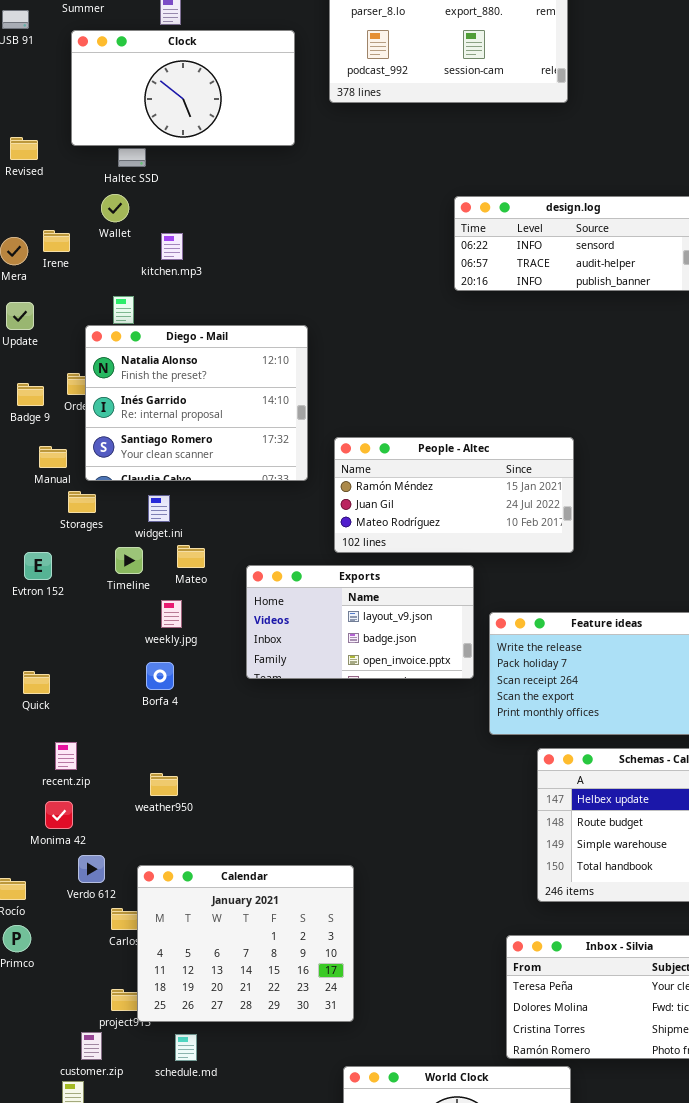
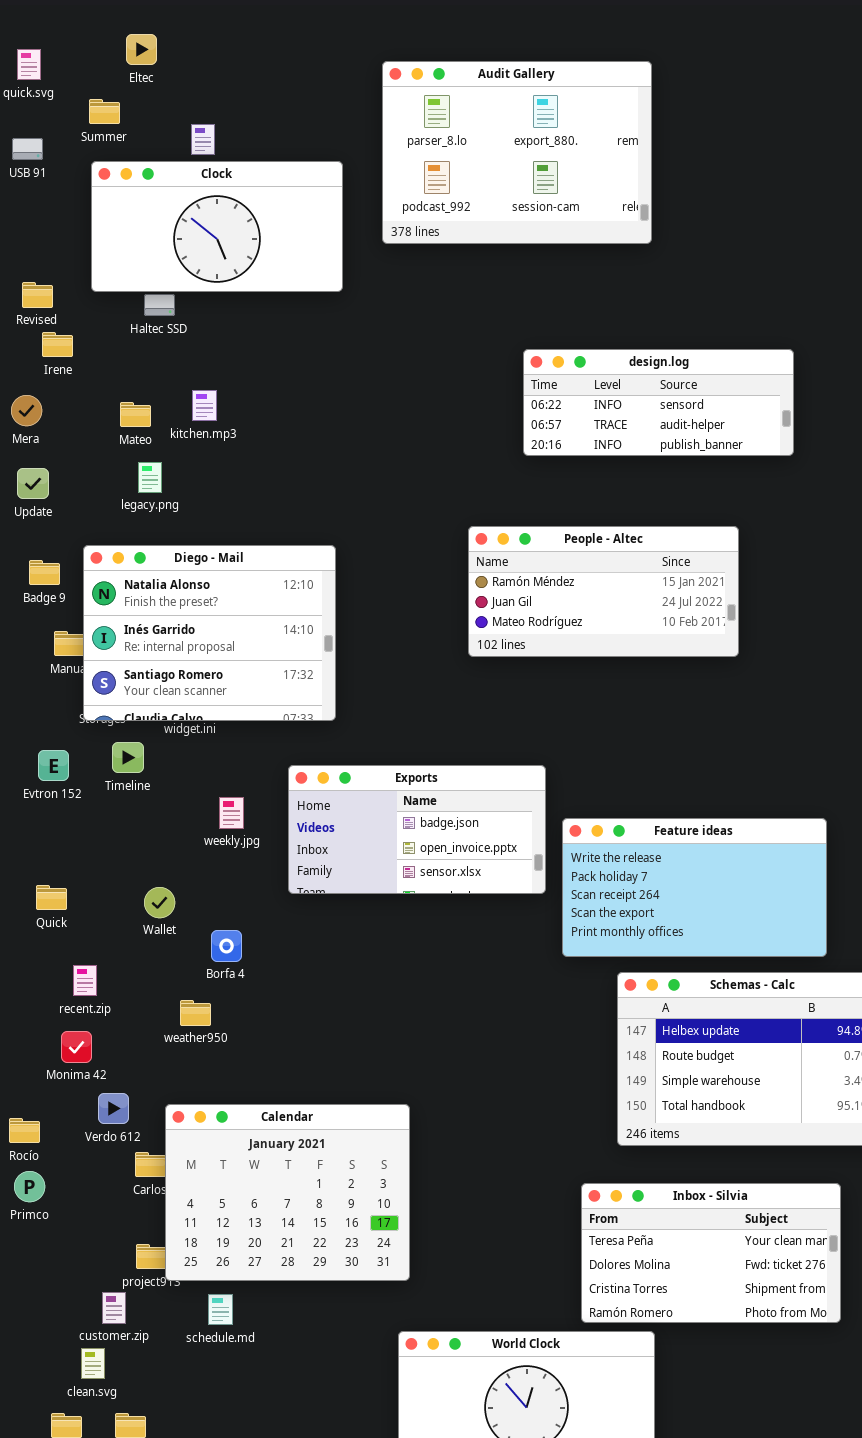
Wallet: [101,194,129,222] -> [144,887,175,918], moved
Irene: [43,230,70,252] -> [42,332,73,357], moved
Diego - Mail: [85,325,308,481] -> [83,545,336,721], moved
People - Altec: [334,437,574,553] -> [468,526,739,657], moved
Mateo: [177,545,205,568] -> [120,402,151,427], moved
Timeline: [115,547,143,574] -> [112,742,144,773], moved
Exports: [246,565,474,679] -> [288,765,546,894], scrolled down 1 row
weekly.jpg: [161,600,182,628] -> [219,797,244,829], moved
Borfa 4: [146,662,174,690] -> [211,930,242,962], moved

